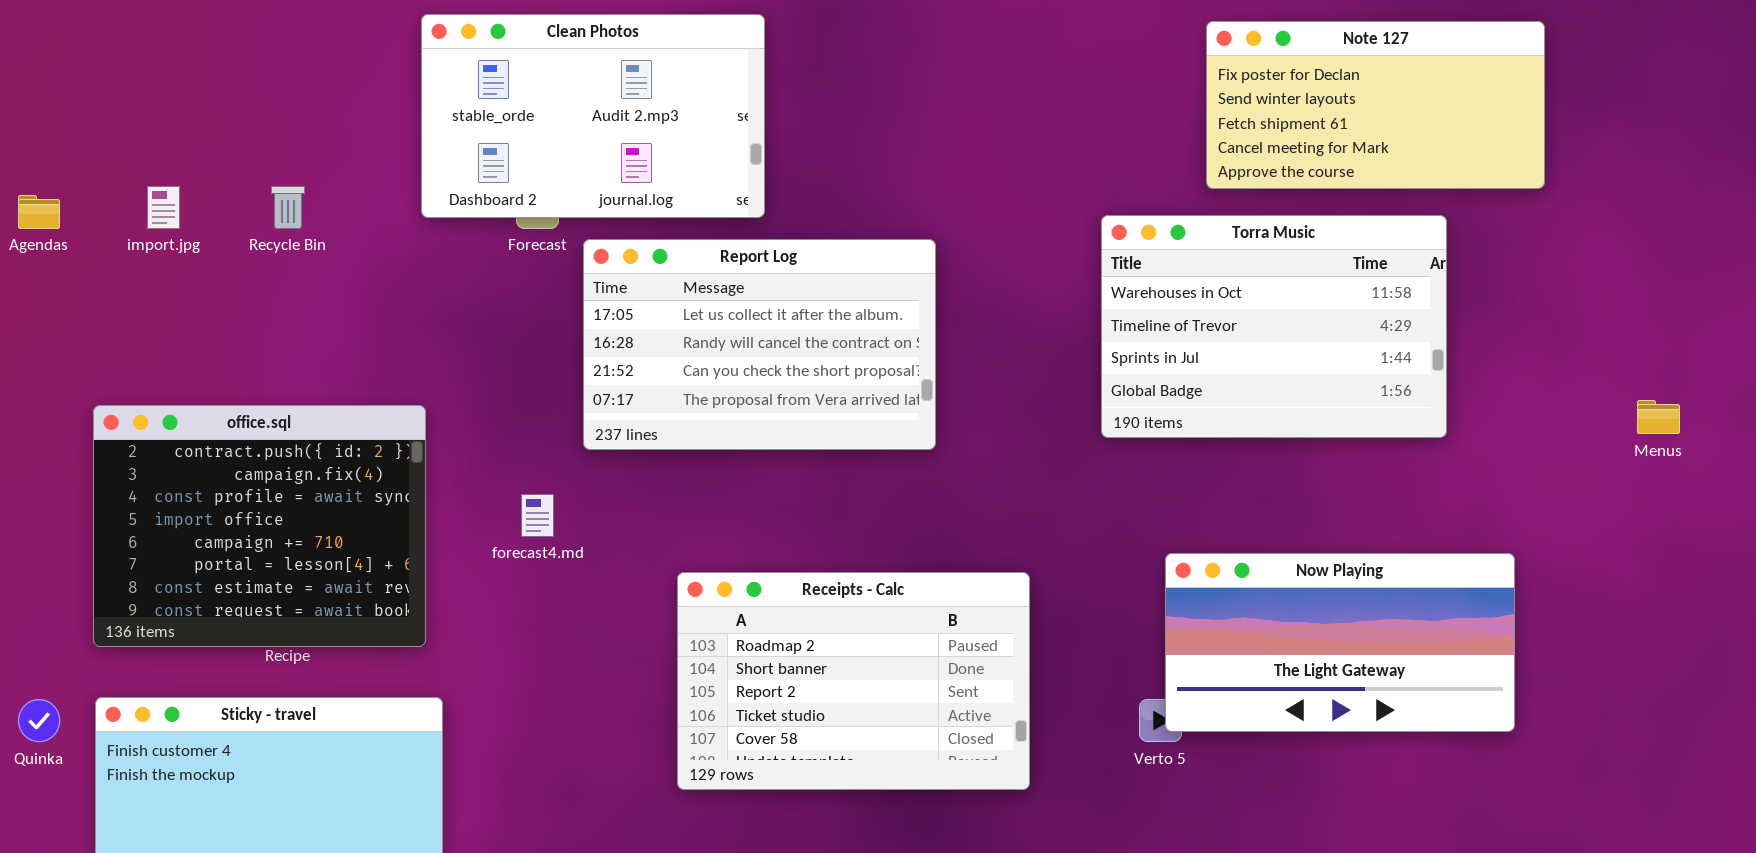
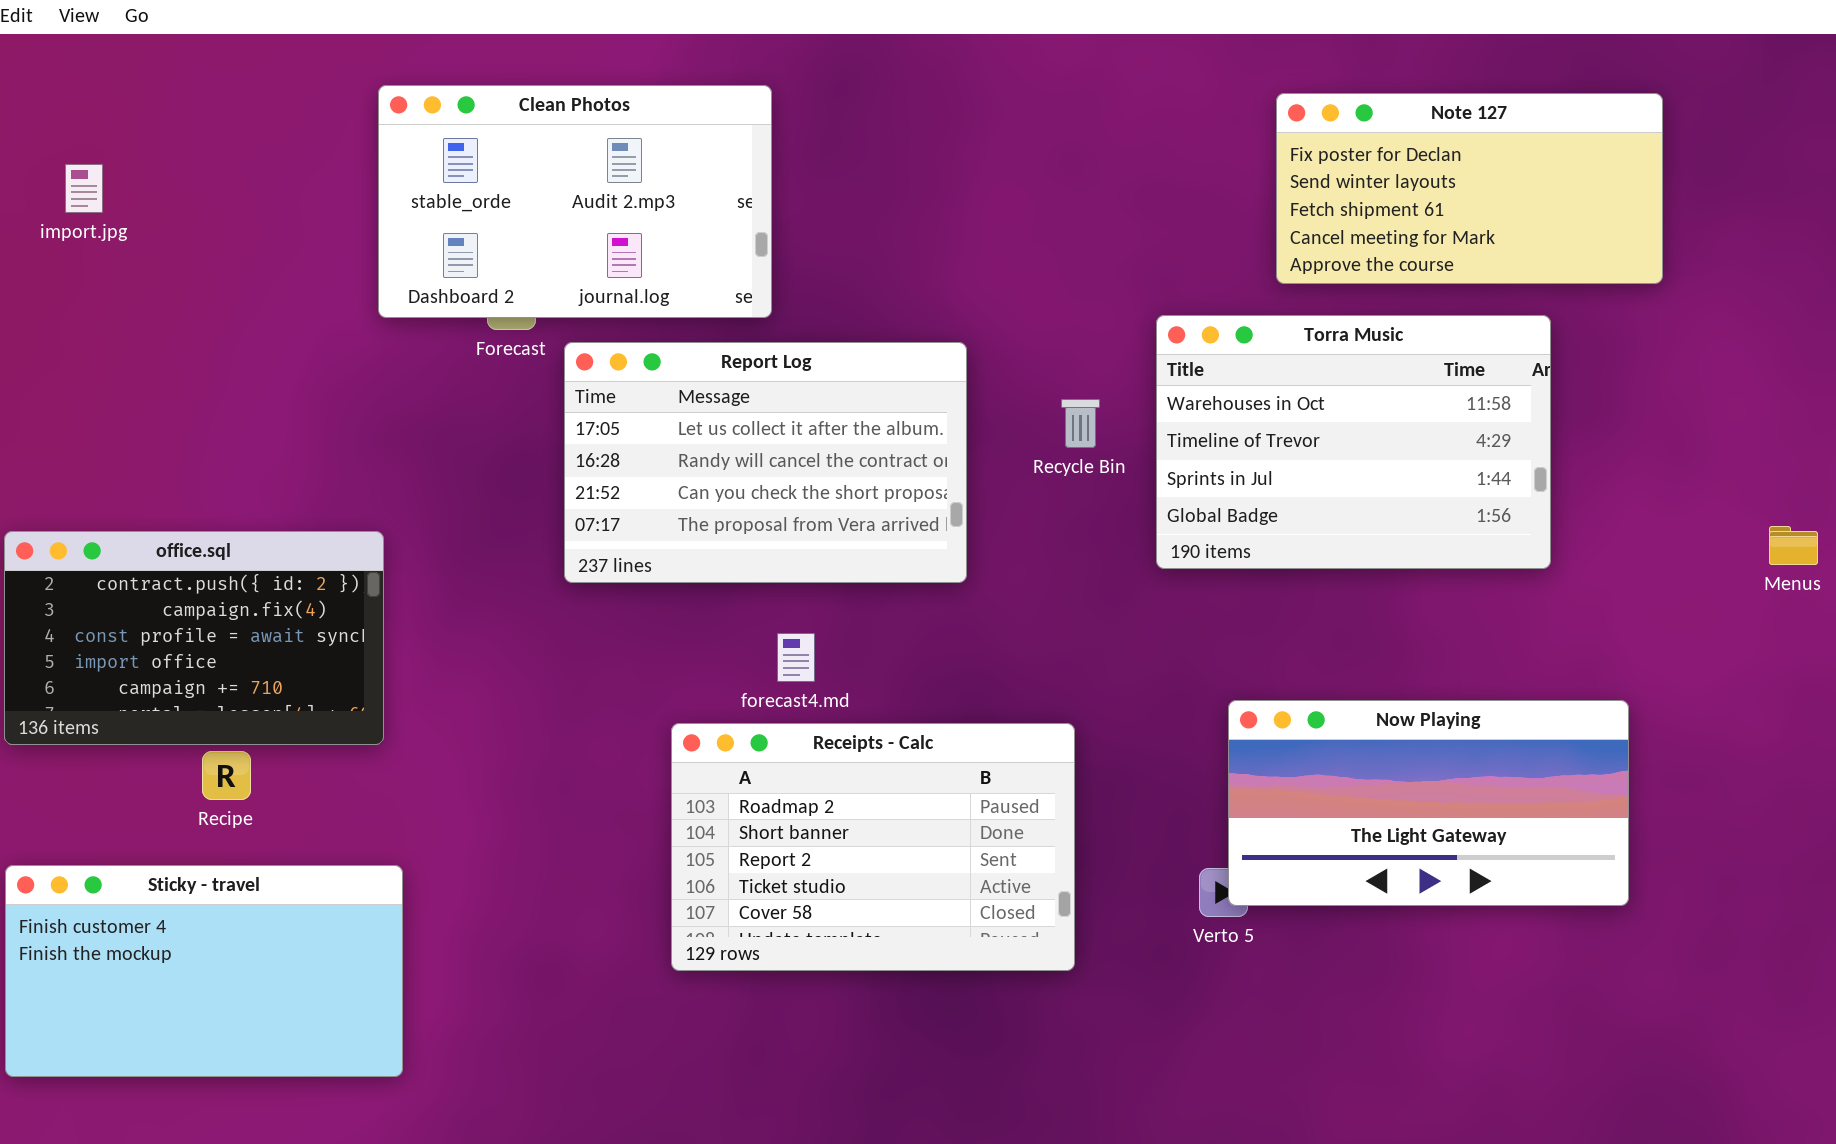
import.jpg: [147,186,180,229] -> [65,164,103,213], moved
Recycle Bin: [271,186,305,229] -> [1061,399,1100,448], moved
office.sql: [93,405,426,647] -> [4,531,384,745], resized
forecast4.md: [521,494,554,537] -> [777,633,815,682], moved

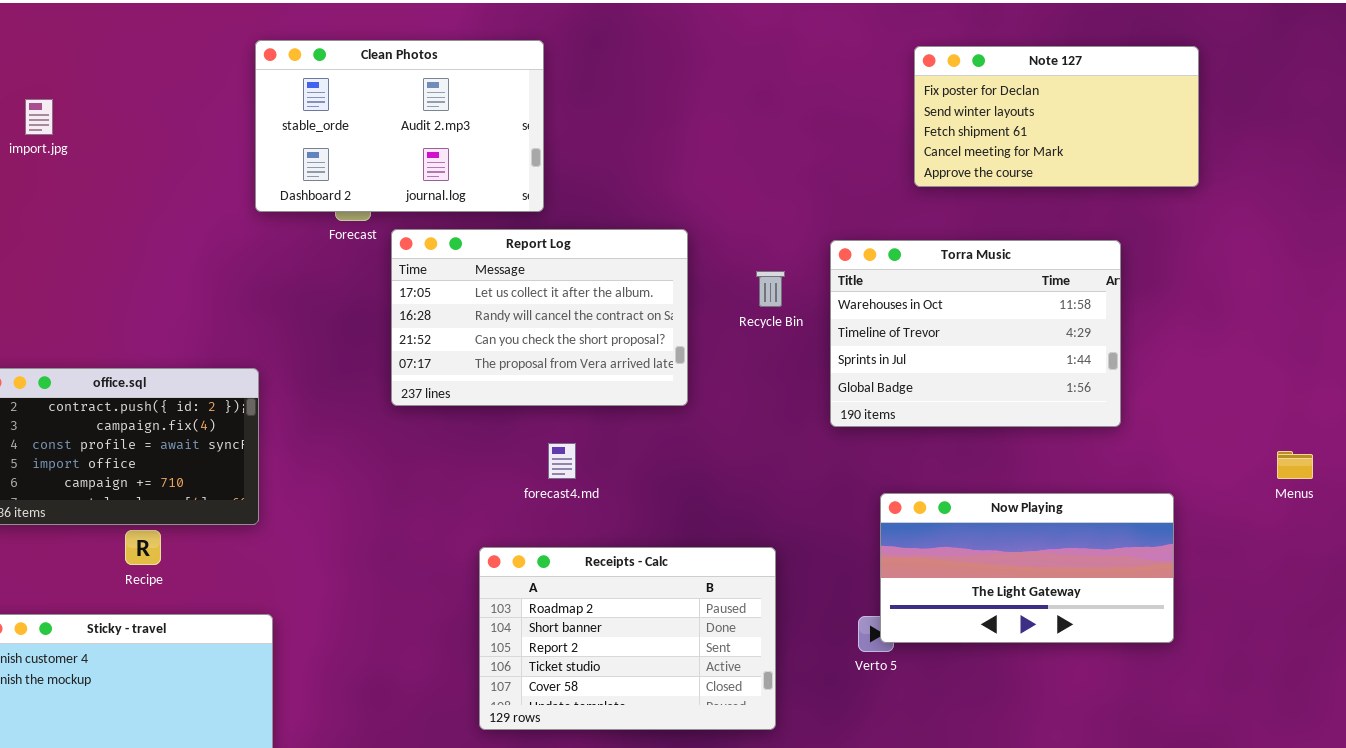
Torra Music: [1156,315,1551,569] -> [830,240,1121,427], moved
Menus: [1769,526,1818,565] -> [1277,451,1313,479], moved
Receipts - Calc: [671,723,1075,971] -> [479,547,776,730], moved

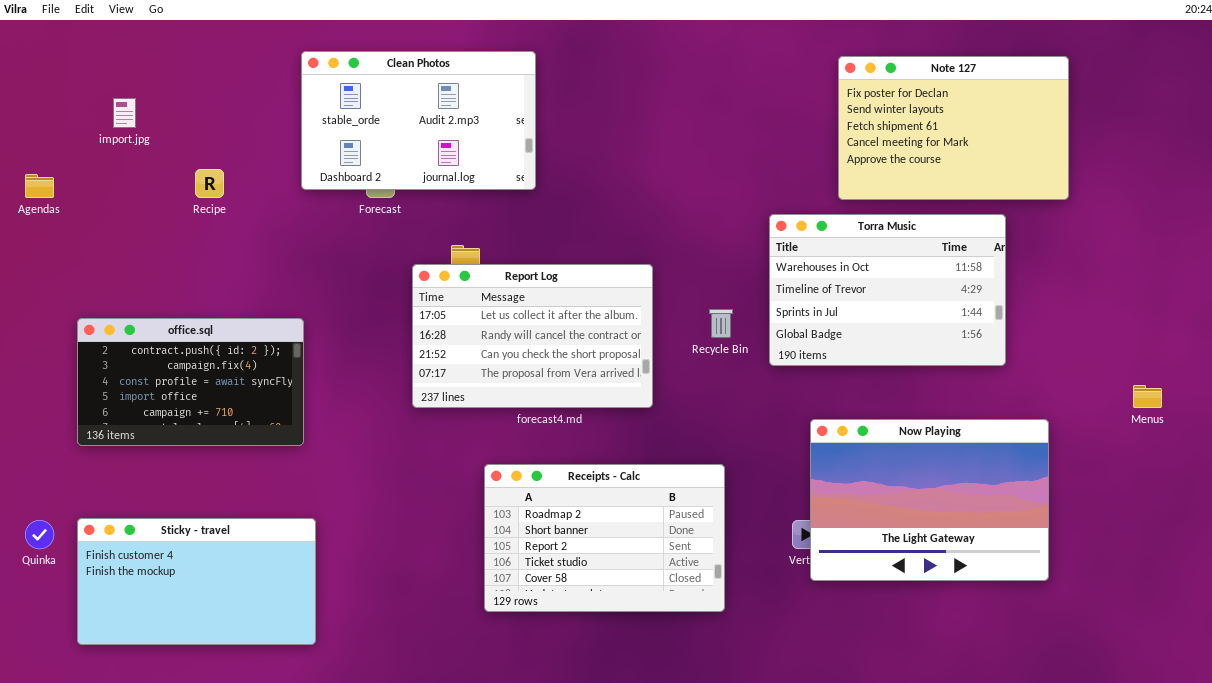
Note 127: [914,46,1199,187] -> [838,56,1069,200], resized
Report Log: [391,229,688,406] -> [412,264,653,408], moved
Recycle Bin: [756,271,785,307] -> [709,309,733,338], moved
Now Playing: [880,493,1174,643] -> [810,419,1049,581], resized
Recipe: [125,530,161,565] -> [195,169,224,198], moved

